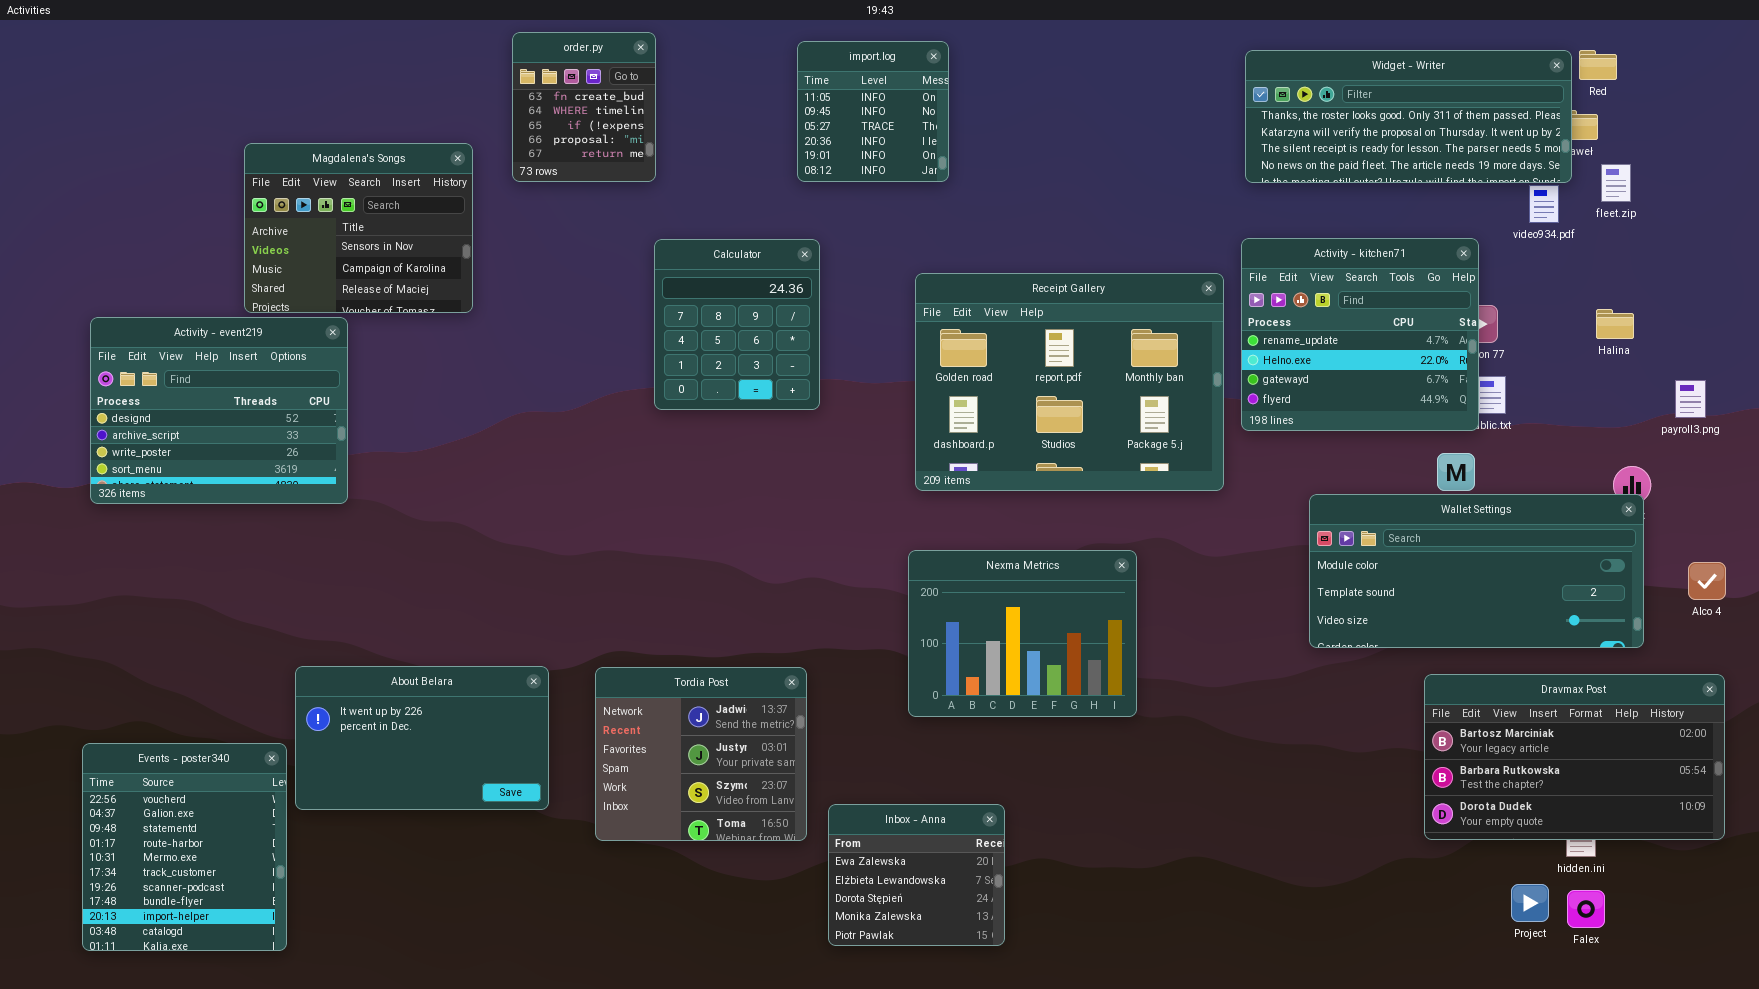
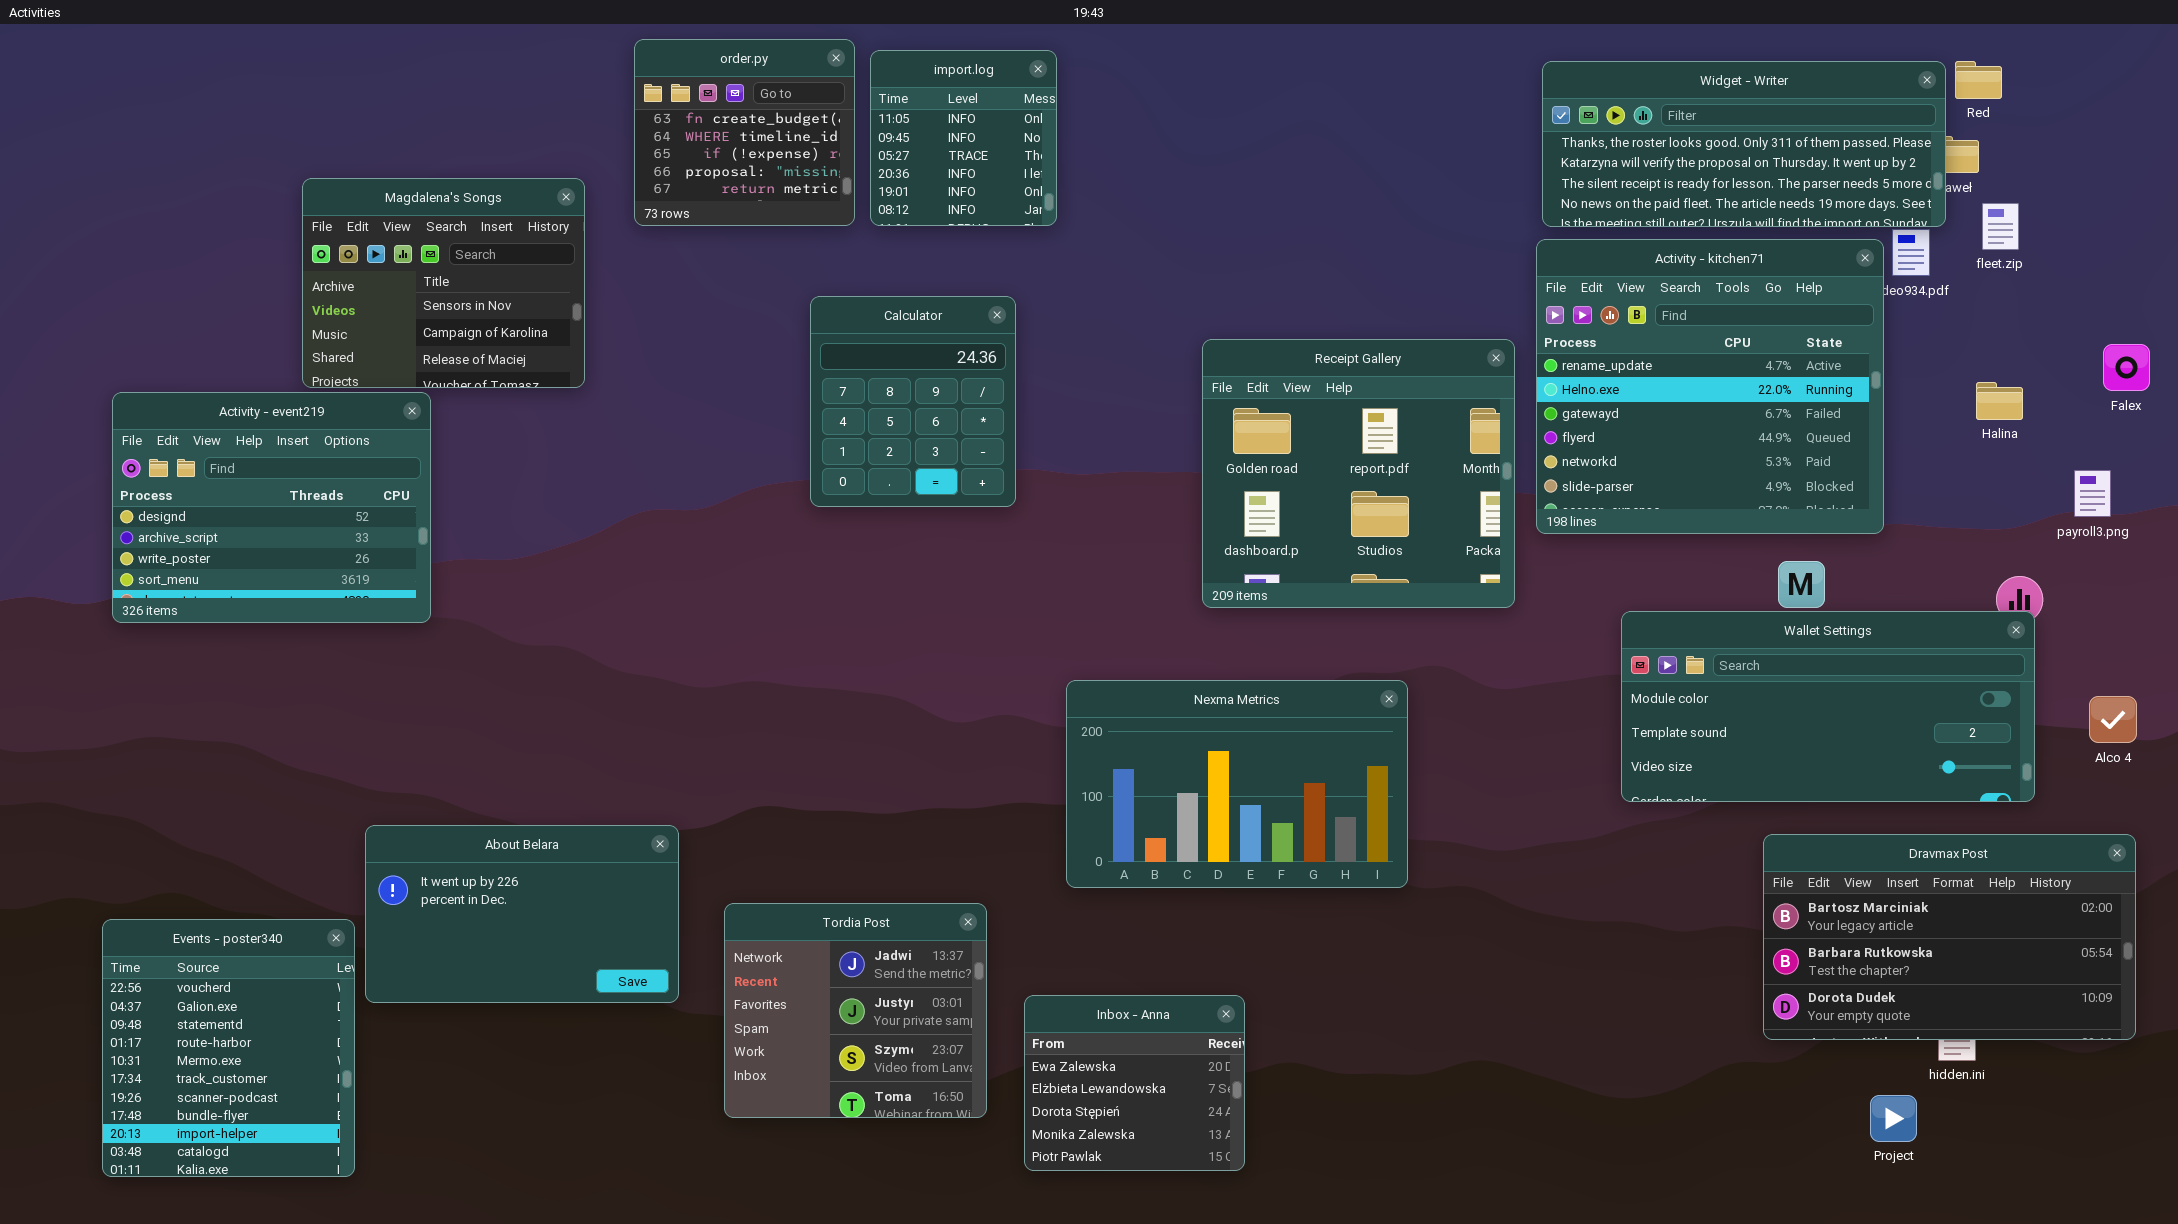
order.py: [512,32,656,182] -> [634,39,855,226], resized
import.log: [797,41,949,182] -> [870,50,1057,226], moved
Activity - kitchen71: [1241,238,1479,431] -> [1536,239,1884,534], resized
Receipt Gallery: [915,273,1224,491] -> [1202,339,1515,608], resized
Nexma Metrics: [908,550,1137,717] -> [1066,680,1408,888], resized
Tordia Post: [595,667,807,841] -> [724,903,987,1118], moved
Falex: [1567,890,1605,928] -> [2103,344,2150,391], moved

